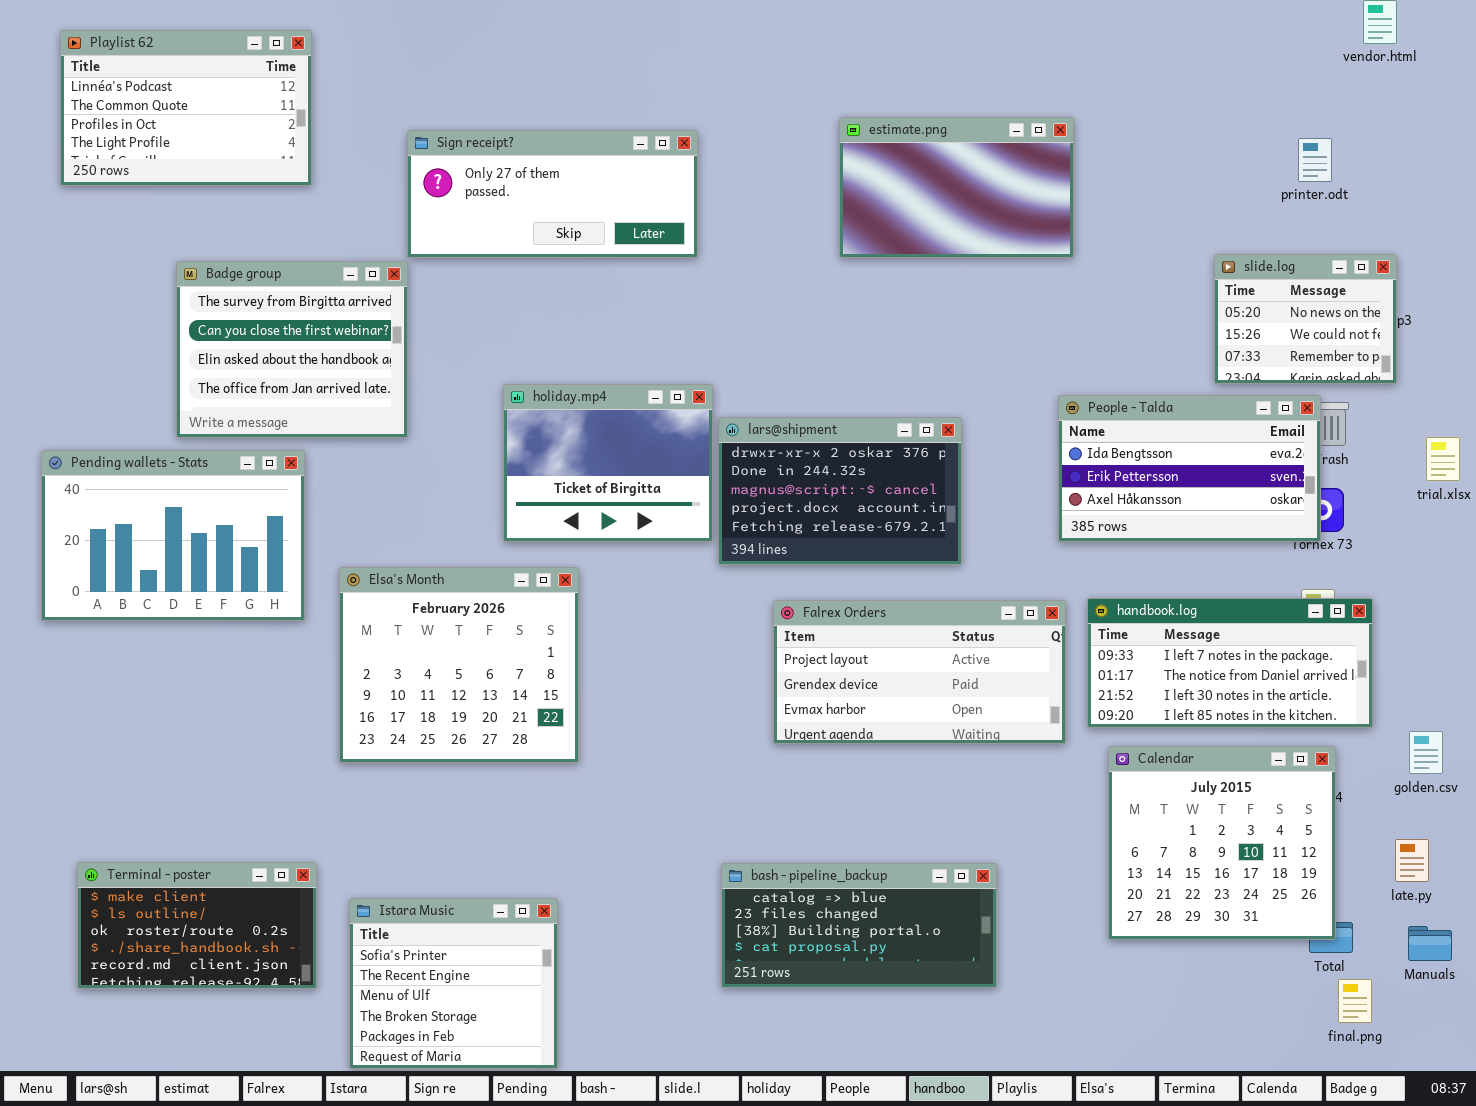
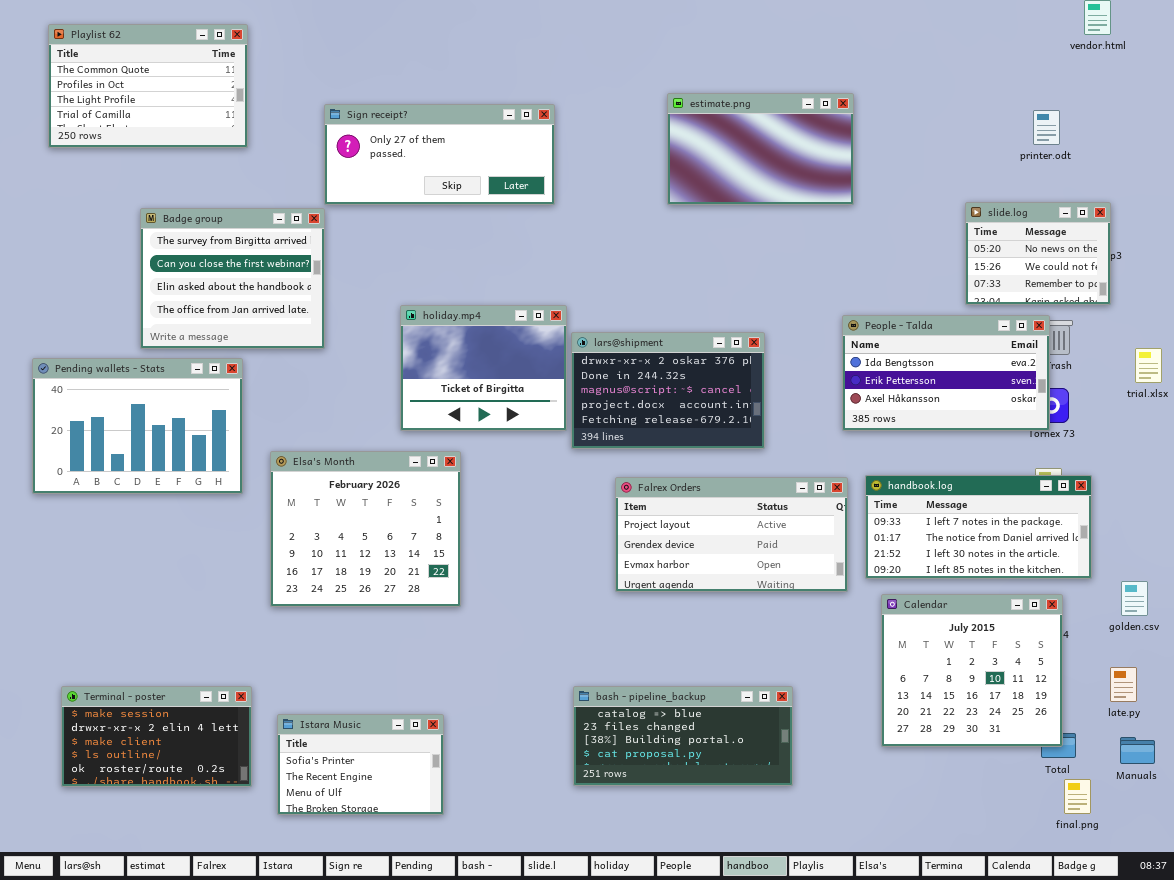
Playlist 62: [60,30,312,186] -> [48,24,248,148], scrolled down 1 row
Terminal - poster: [77,862,317,989] -> [61,686,252,787], scrolled up 2 rows
Istara Music: [349,898,558,1069] -> [277,714,444,815], resized

